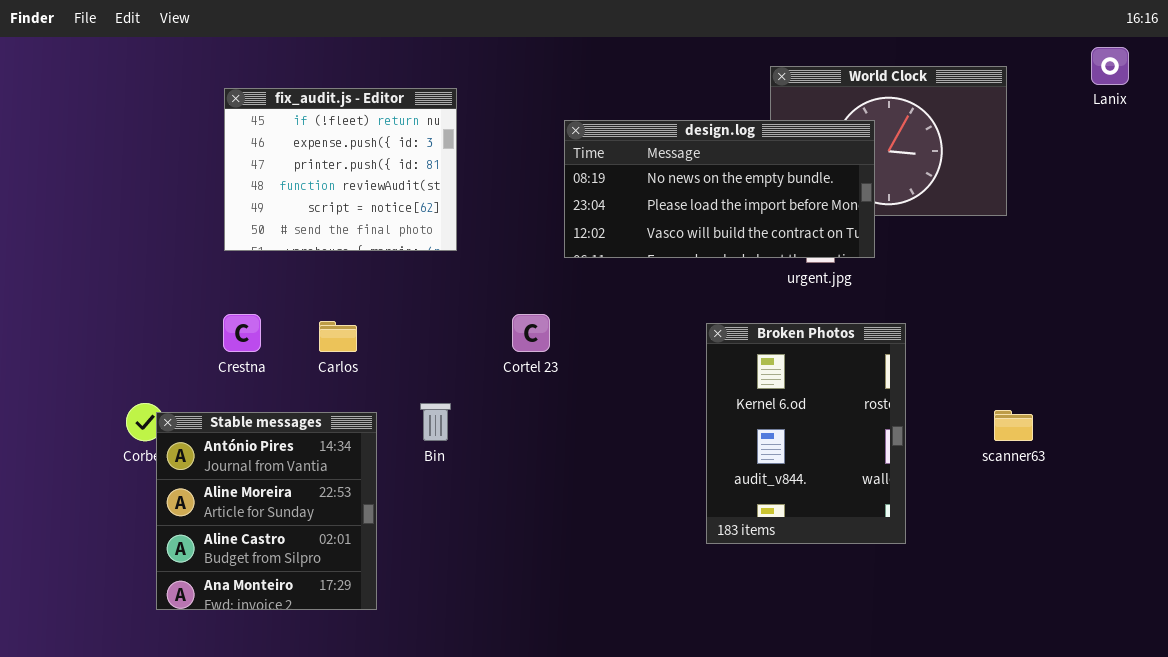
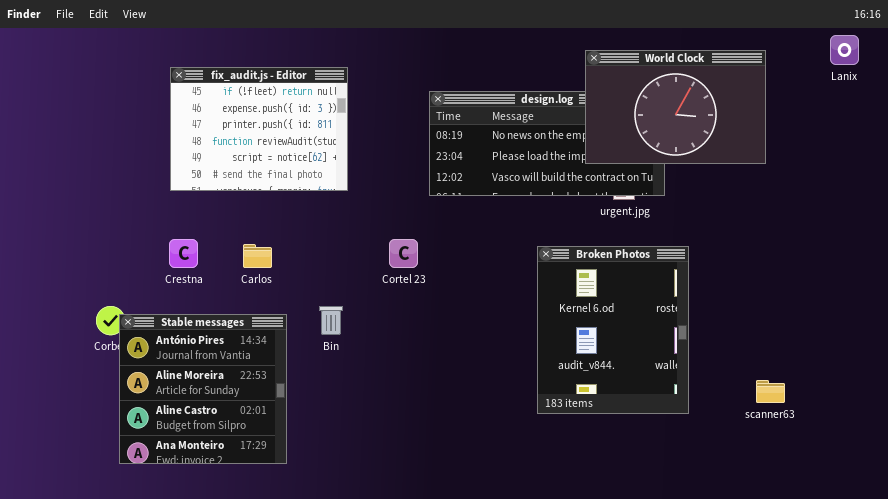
World Clock: [770,66,1007,216] -> [585,50,766,164], raised
scanner63: [994,410,1033,441] -> [756,380,785,403], moved

